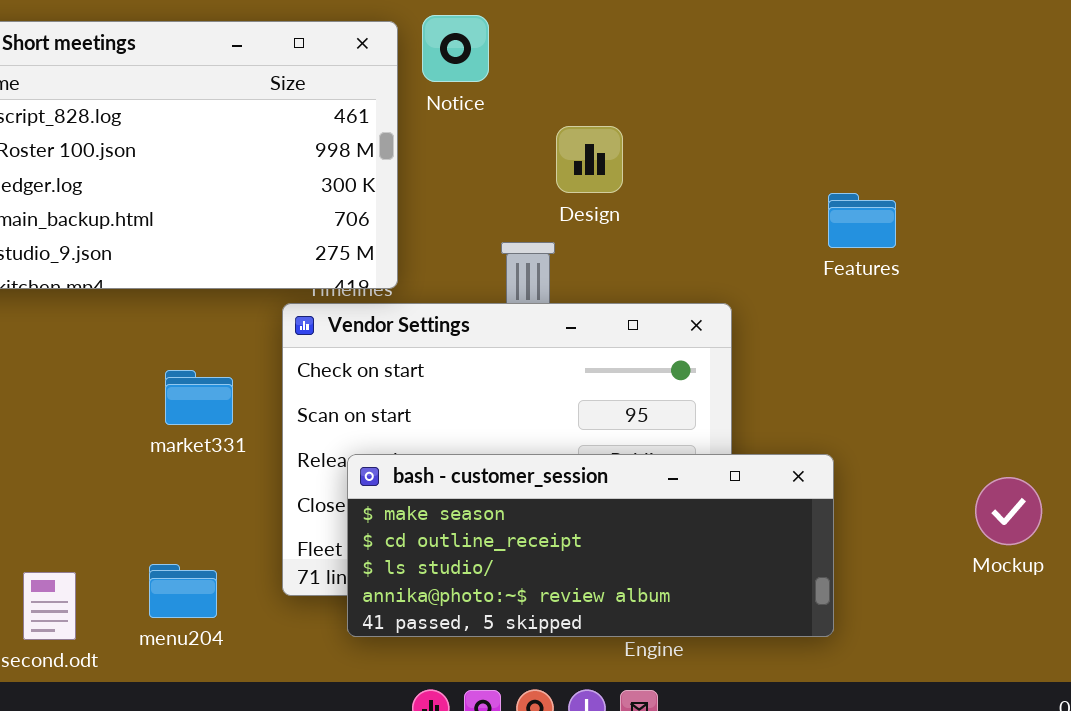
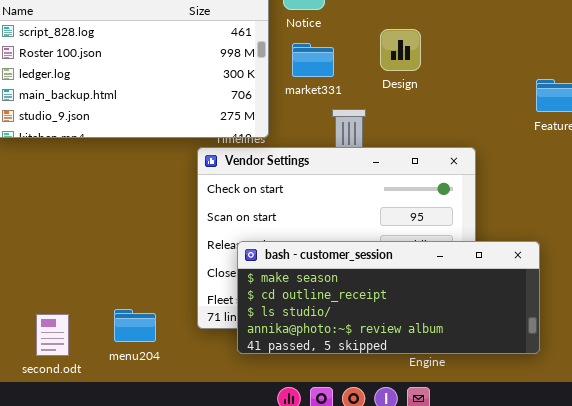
Design: [556,126,623,193] -> [380,29,421,71], moved
market331: [165,370,233,425] -> [292,43,334,77], moved

